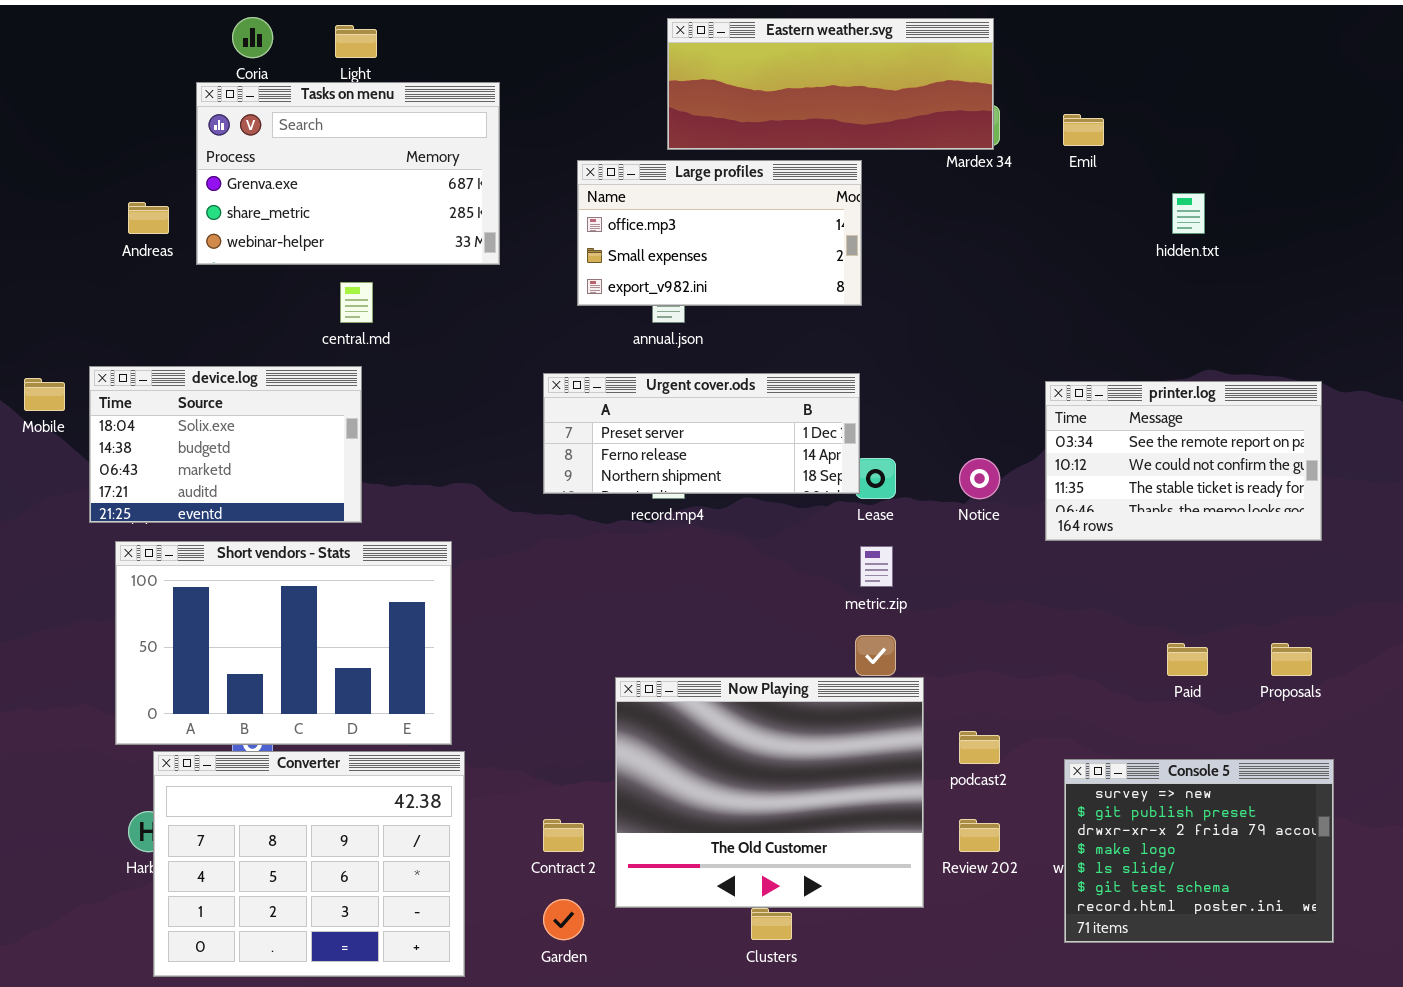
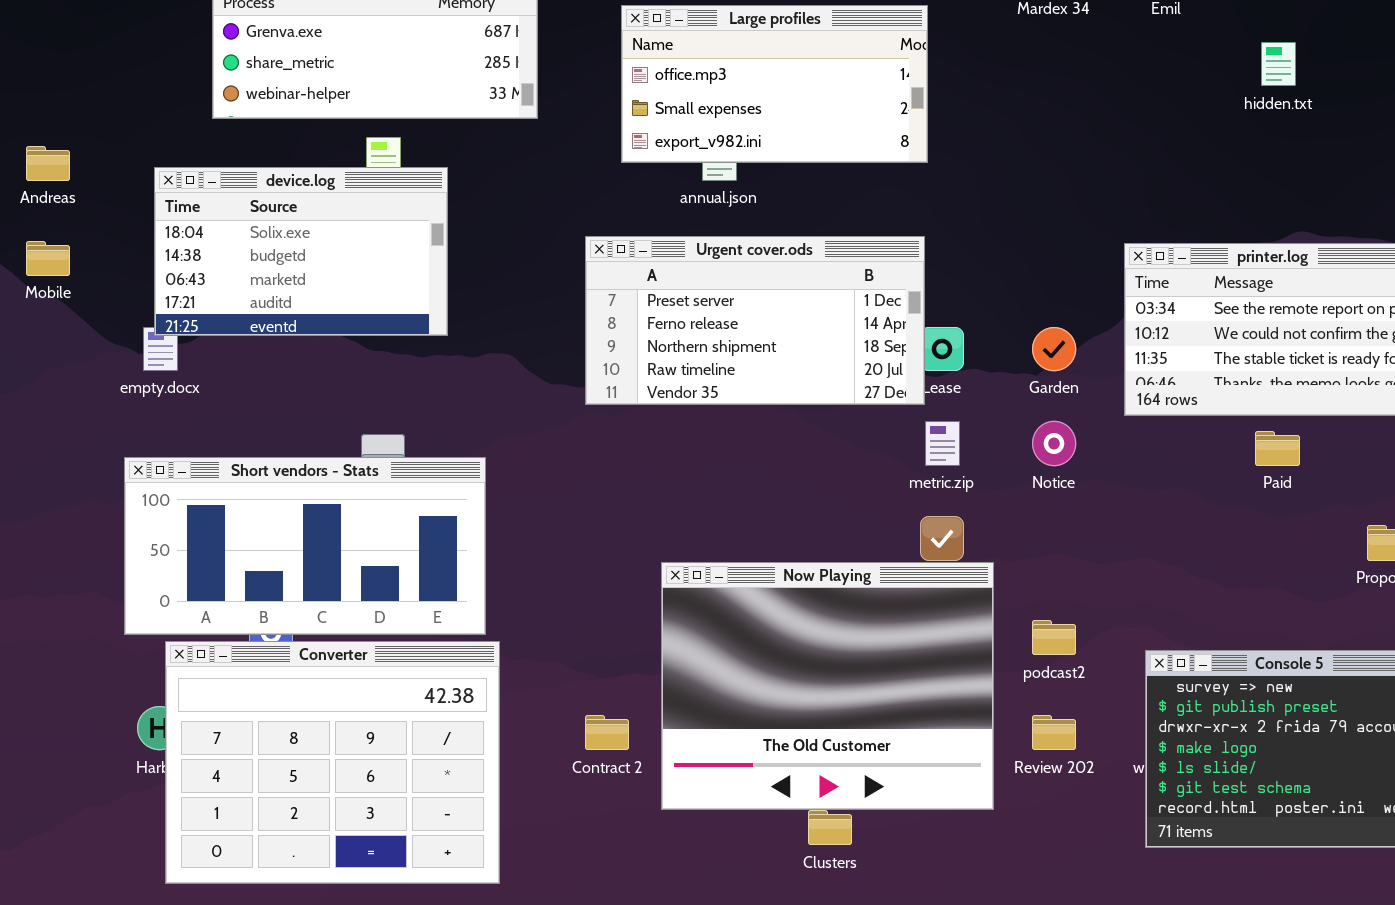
Andreas: [128,202,169,234] -> [26,146,70,181], moved
device.log: [89,366,362,523] -> [154,167,448,336], moved
Urgent cover.ods: [543,373,860,494] -> [585,236,925,405], resized
Notice: [959,458,1000,499] -> [1032,421,1076,466], moved
Short vendors - Stats: [115,541,452,745] -> [124,457,486,635], resized
Paid: [1167,643,1208,676] -> [1255,431,1300,466], moved
Garden: [543,899,584,940] -> [1032,327,1076,371], moved

